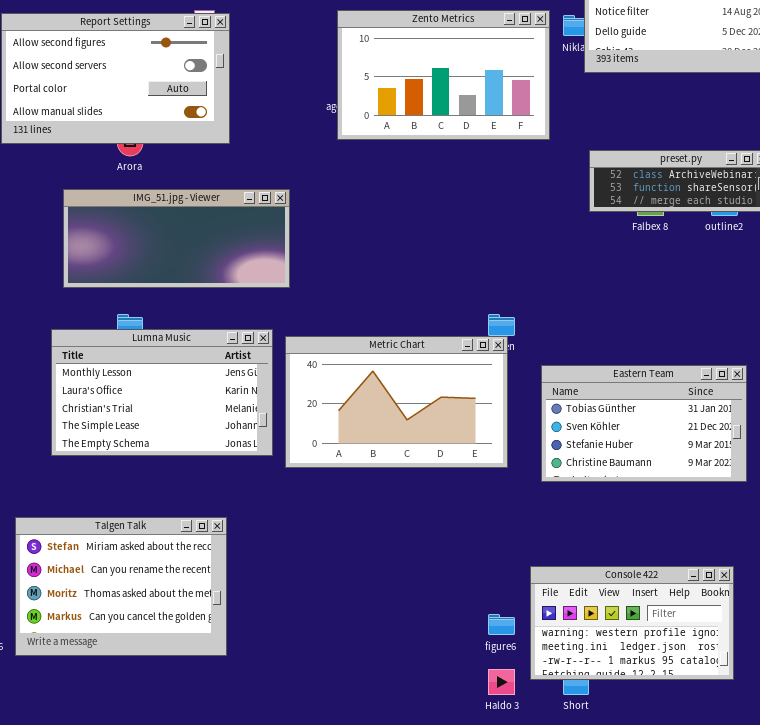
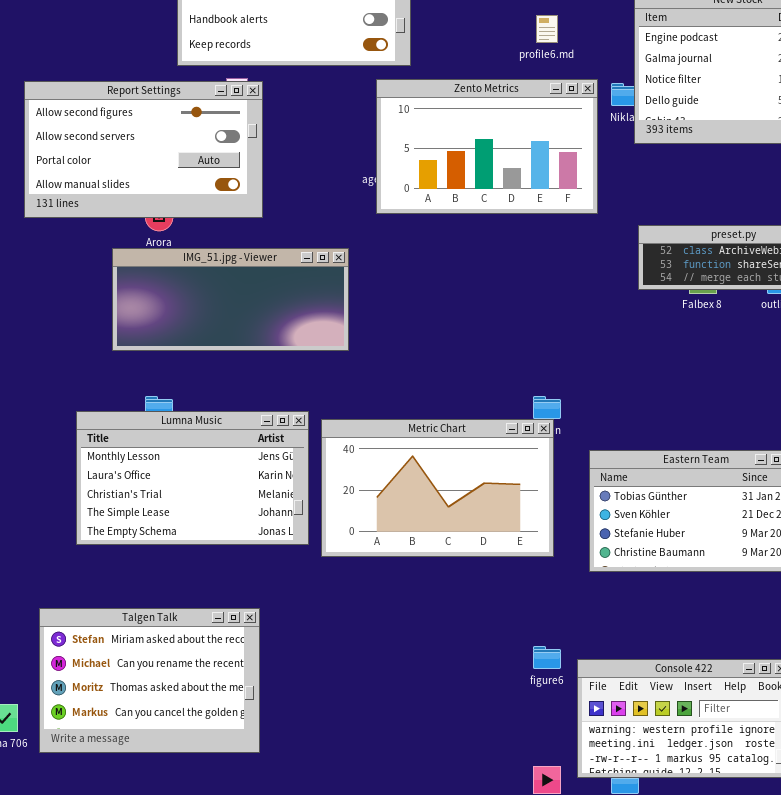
IMG_51.jpg - Viewer: [63,189,290,288] -> [112,248,349,351], moved
figure6: [488,614,515,635] -> [533,646,561,669], moved

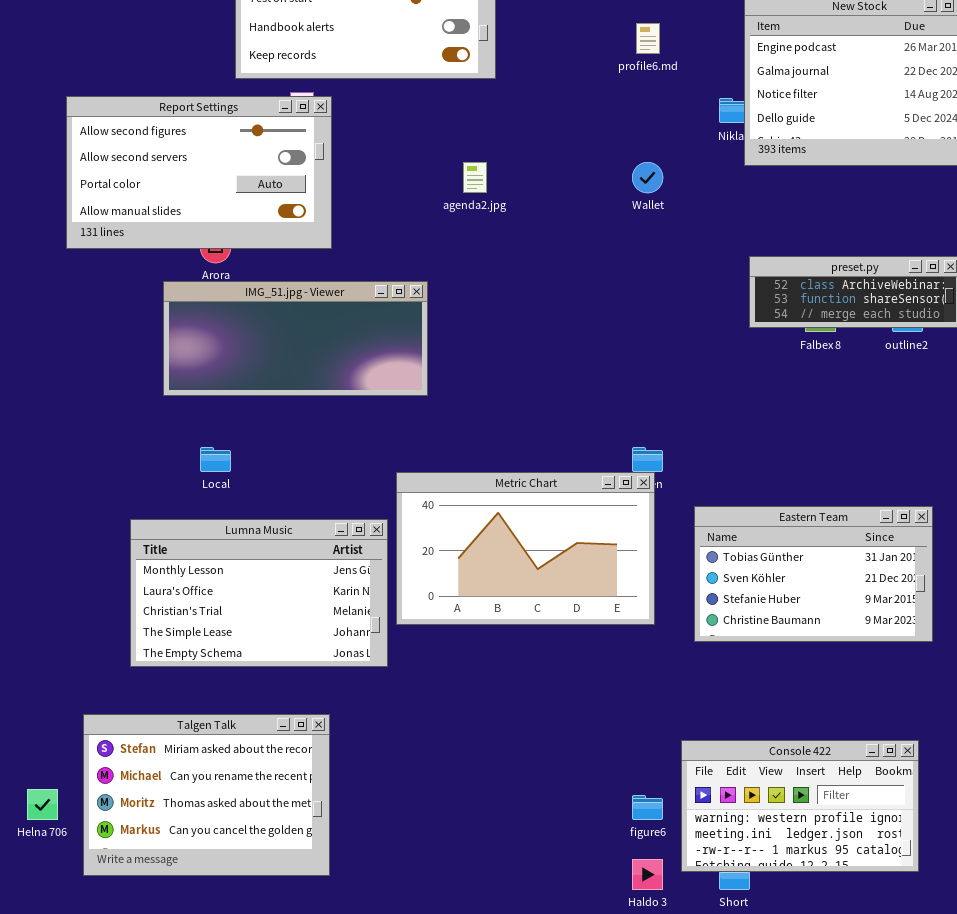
Zento Metrics: [376,79,598,214] -> none, closed
Lumna Music: [76,411,309,545] -> [130,519,388,667], moved
Talgen Talk: [39,608,260,753] -> [83,714,330,876], moved
figure6: [533,646,561,669] -> [632,795,663,820], moved

